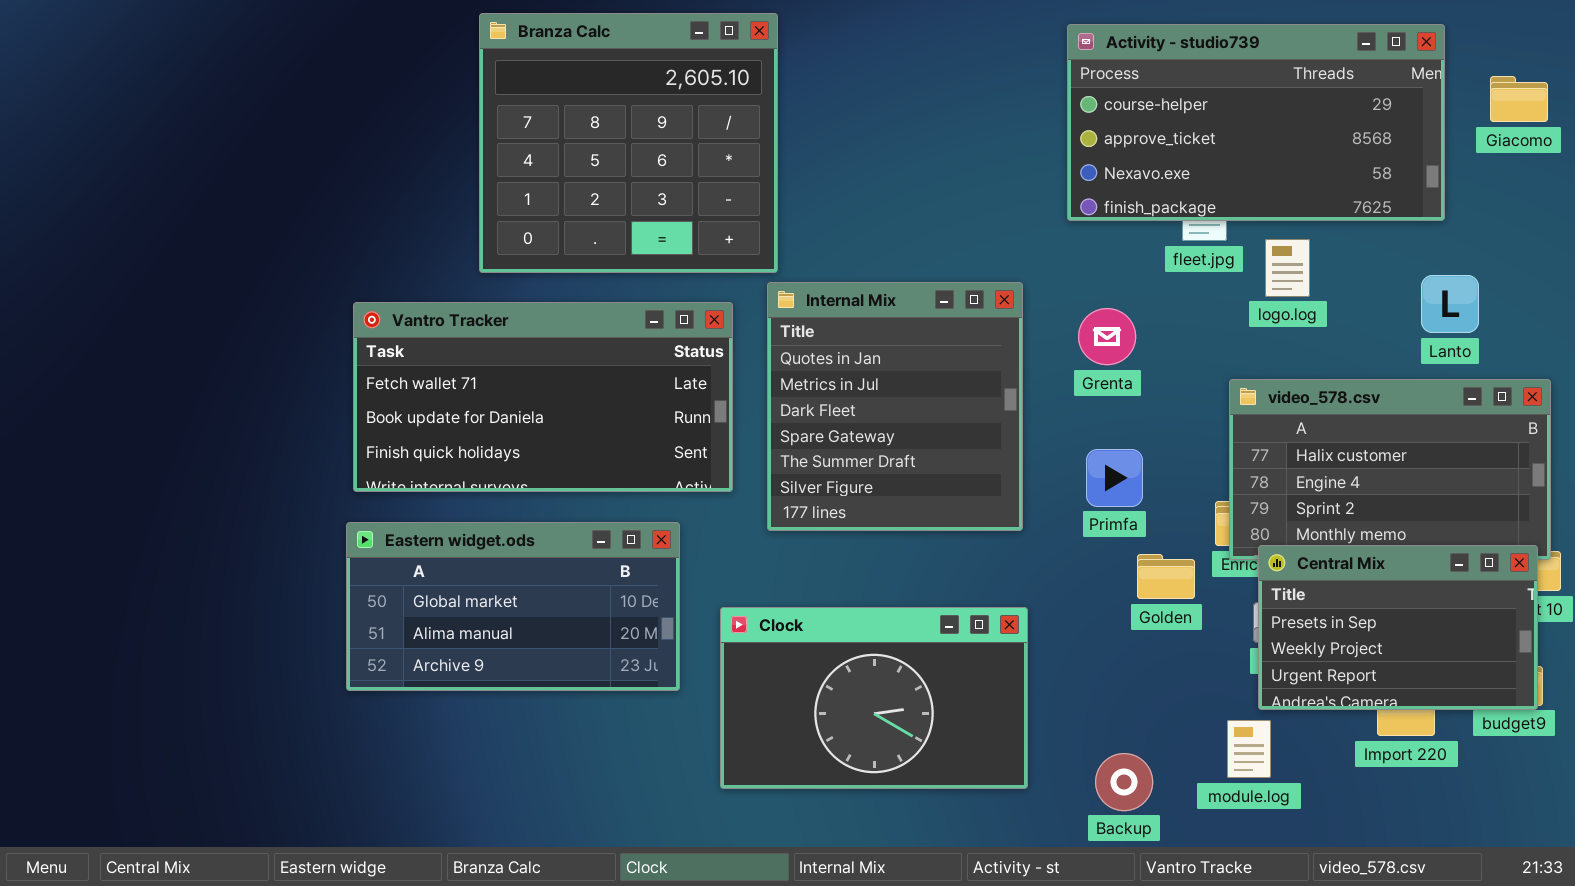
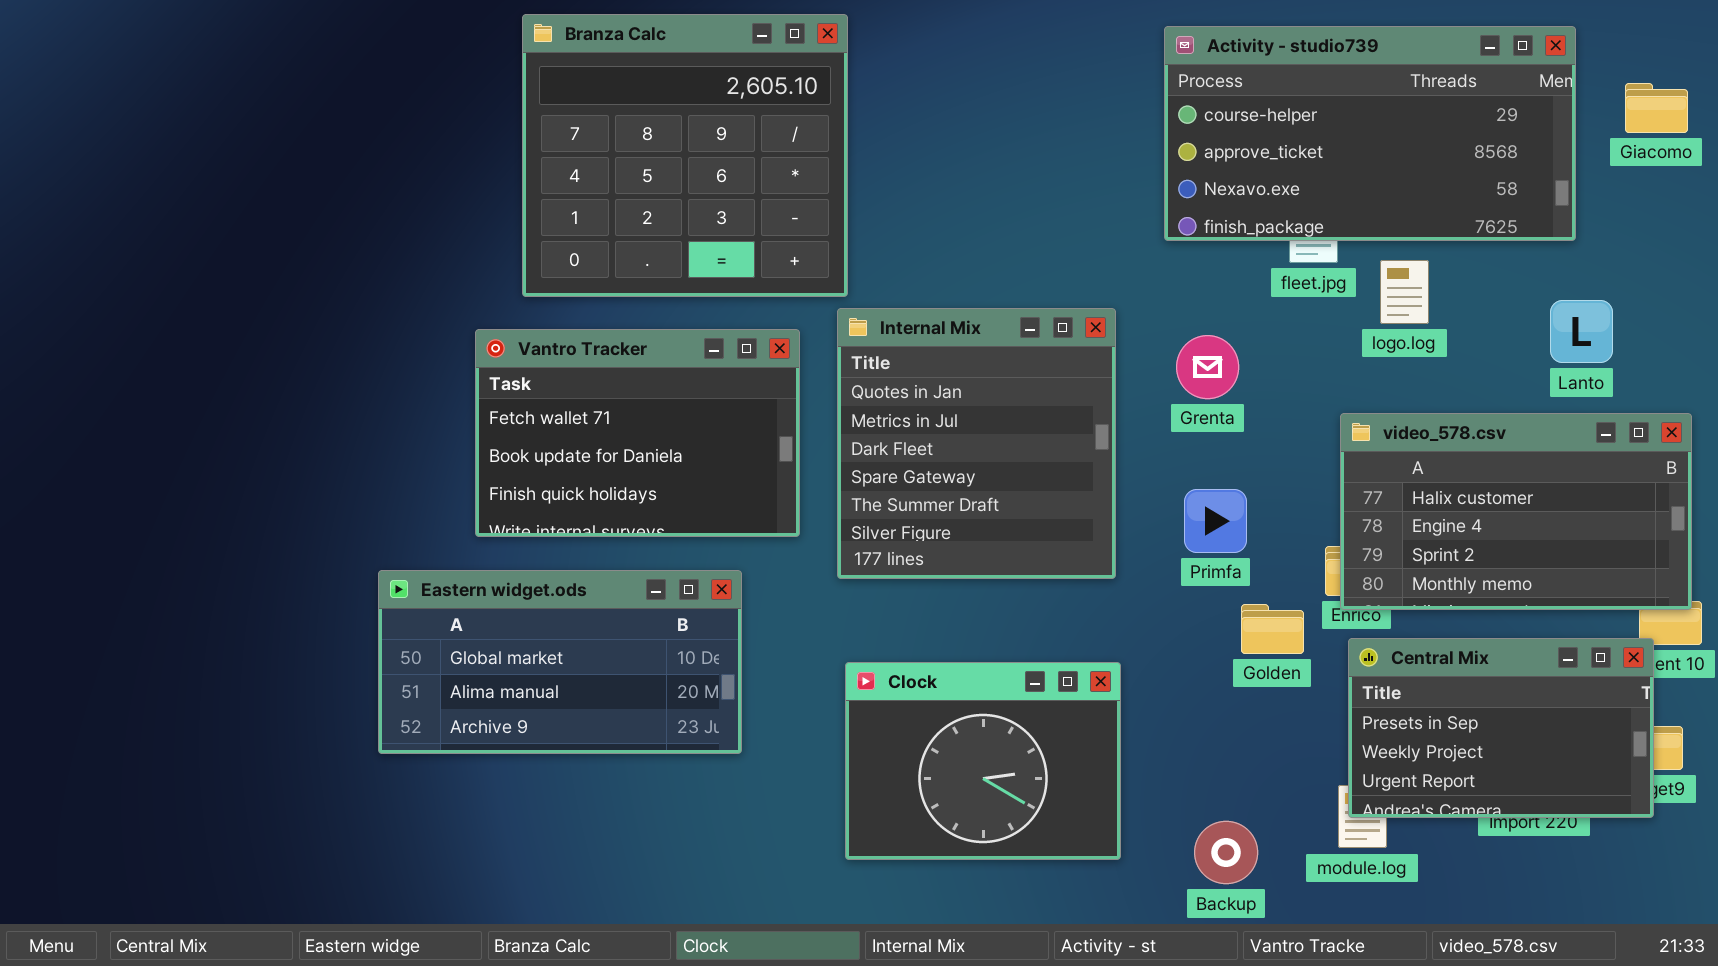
Vantro Tracker: [353,302,733,492] -> [475,329,800,537], resized
Central Mix: [1258,545,1538,710] -> [1348,638,1654,818], moved
Clock: [720,607,1028,789] -> [845,662,1121,860], resized

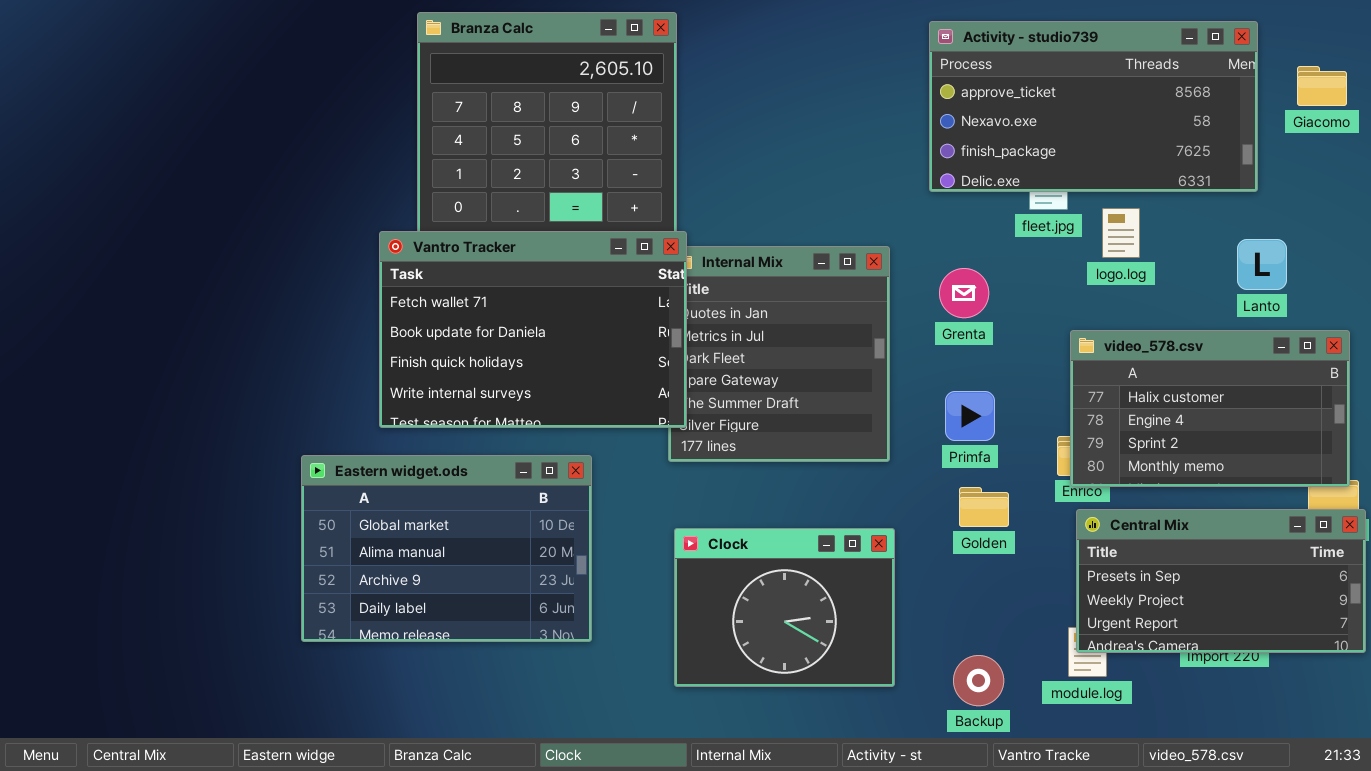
Activity - studio739: [1164,26,1576,241] -> [929,21,1258,192], scrolled down 1 row
Vantro Tracker: [475,329,800,537] -> [379,231,687,428], resized
Eastern widget.ods: [378,570,742,754] -> [301,455,592,642], resized
Golden: [1241,604,1304,654] -> [959,487,1009,527], moved
Central Mix: [1348,638,1654,818] -> [1076,509,1366,653], resized

